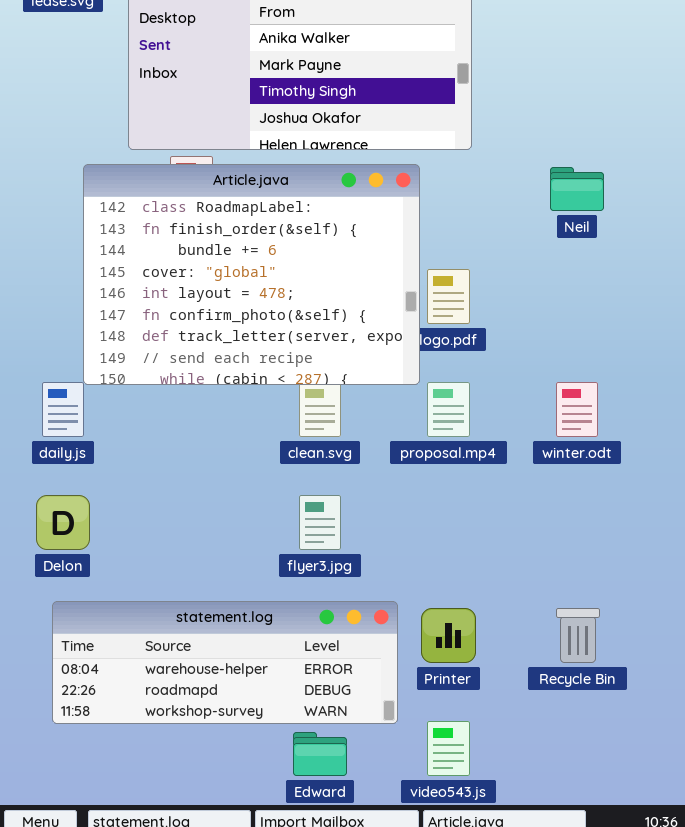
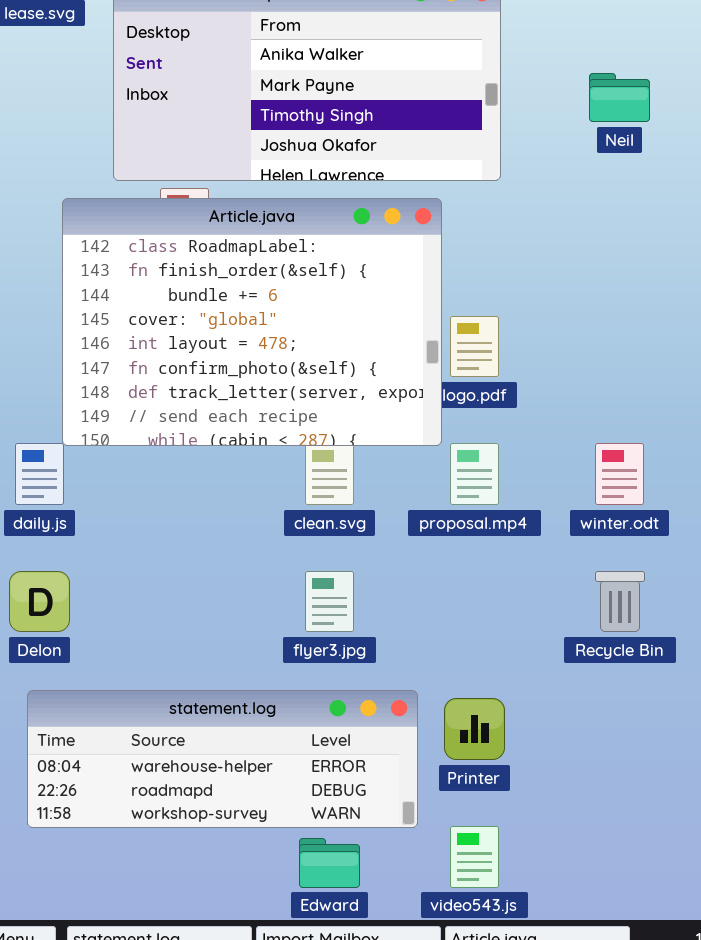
Neil: [550,167,604,211] -> [589,73,650,122], moved
Recycle Bin: [556,608,600,663] -> [595,571,645,632], moved

